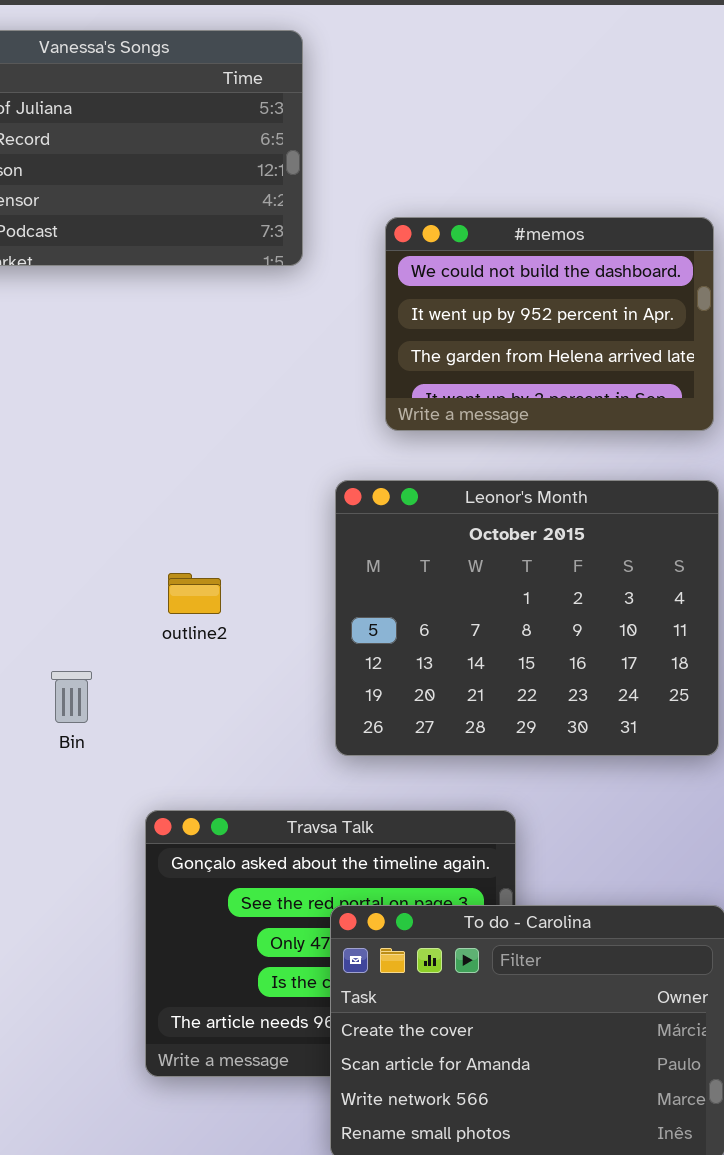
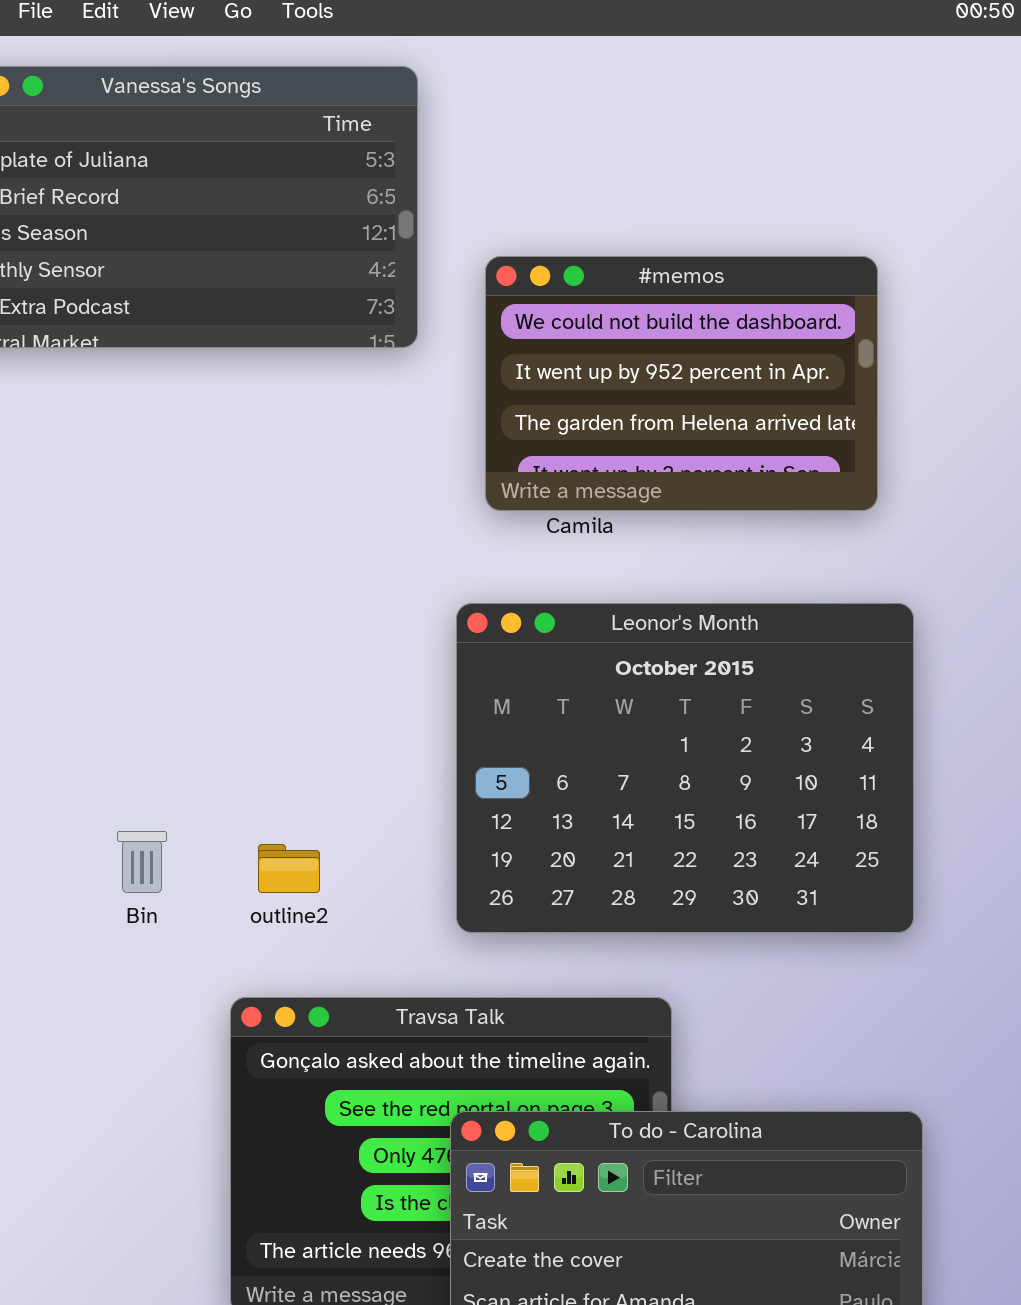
#memos: [385,217,714,431] -> [485,256,878,511], moved
outline2: [168,573,221,614] -> [258,844,320,893], moved

